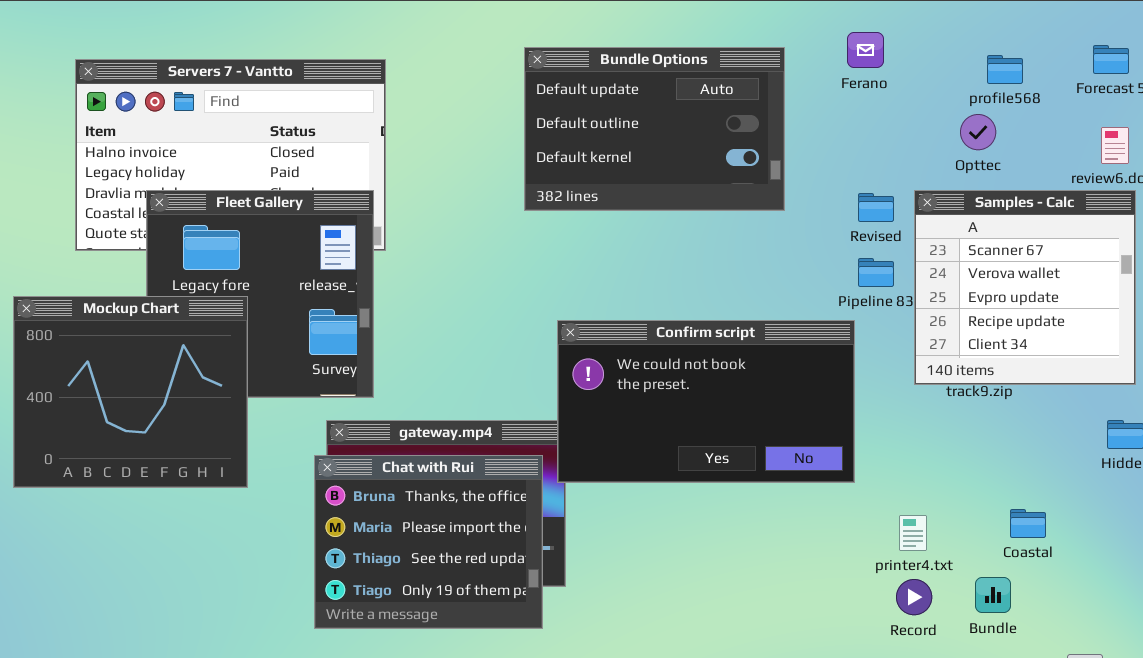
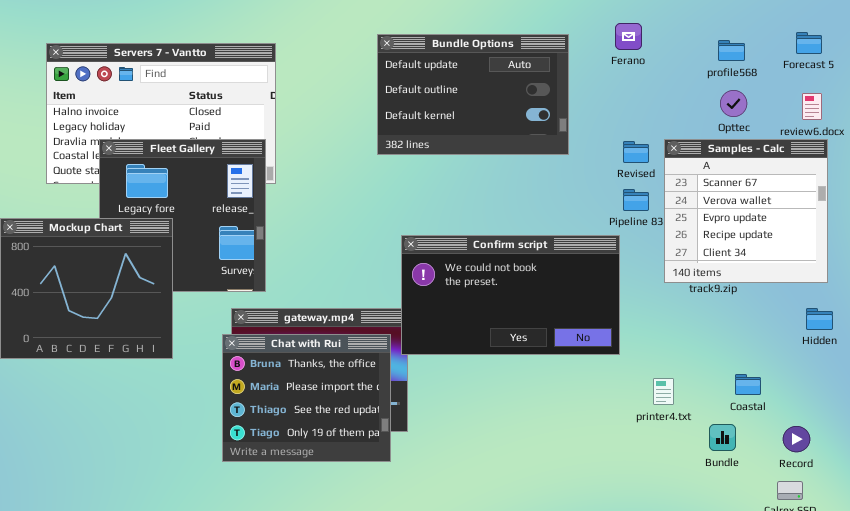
Opttec: [960,114,996,150] -> [720,90,747,117], moved
Record: [896,579,932,615] -> [783,426,810,452], moved

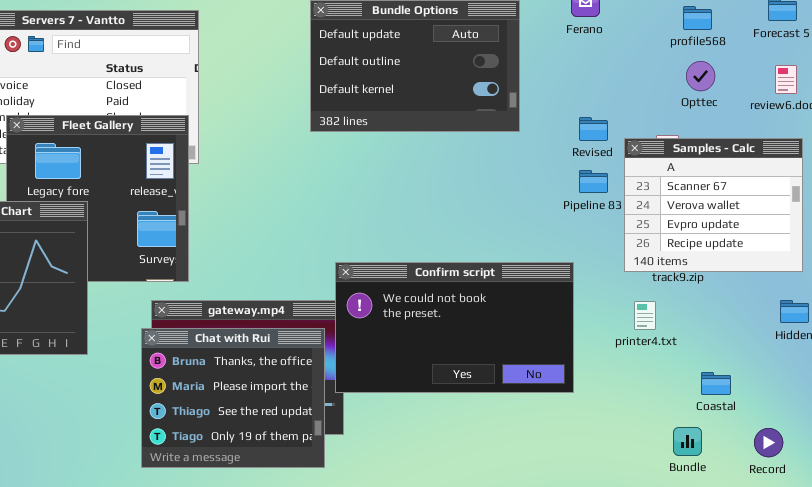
Samples - Calc: [664,139,828,283] -> [624,138,803,272], resized
Confirm script: [401,235,620,355] -> [335,262,574,393], moved
printer4.txt: [653,378,674,405] -> [634,301,656,330], moved

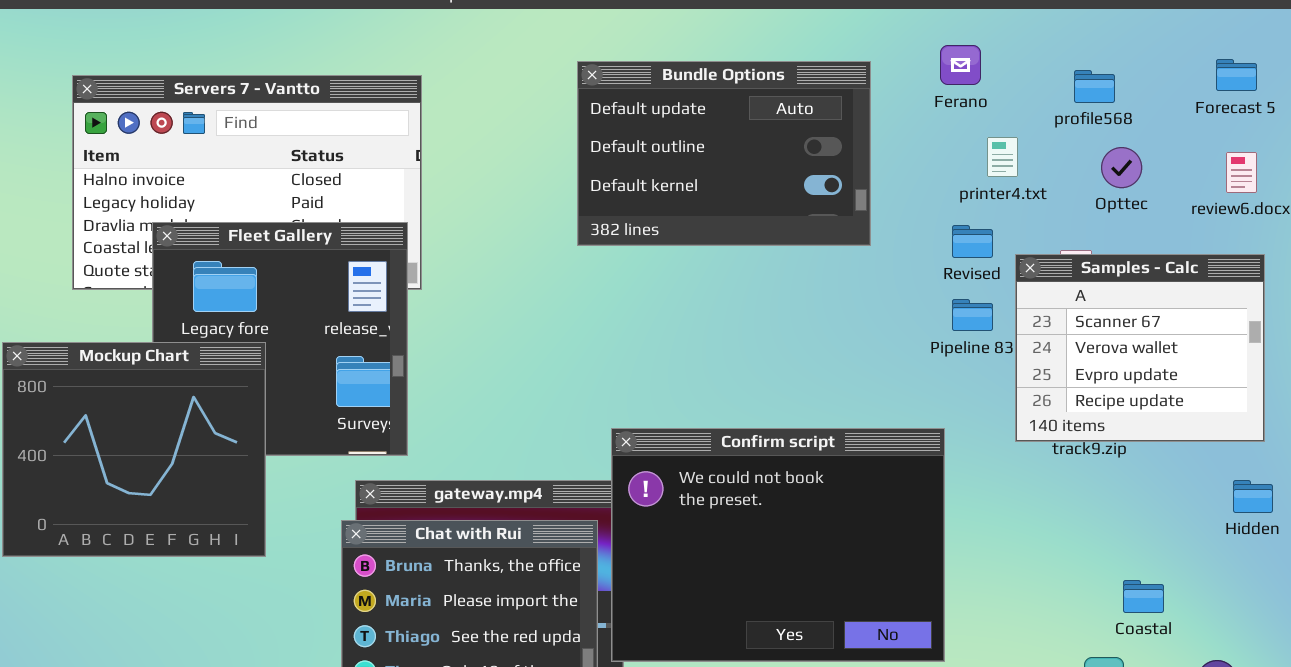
profile568: [683,6,712,30] -> [1074,70,1115,103], moved
Confirm script: [335,262,574,393] -> [611,428,945,662], resized
printer4.txt: [634,301,656,330] -> [987,137,1018,177], moved

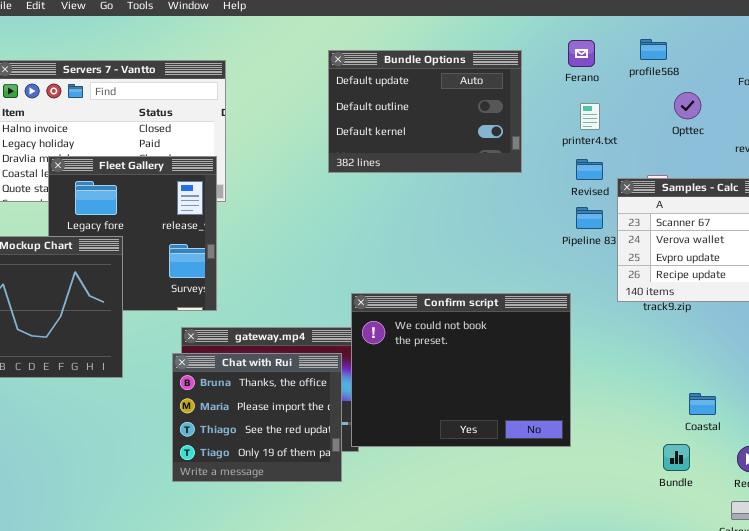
profile568: [1074,70,1115,103] -> [640,39,667,60], moved
printer4.txt: [987,137,1018,177] -> [580,103,600,130], moved
Opttec: [1101,147,1142,188] -> [674,92,701,119], moved

